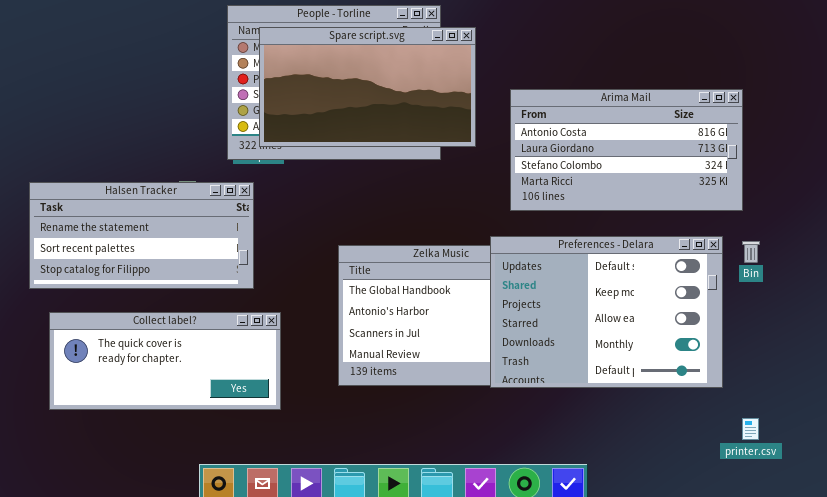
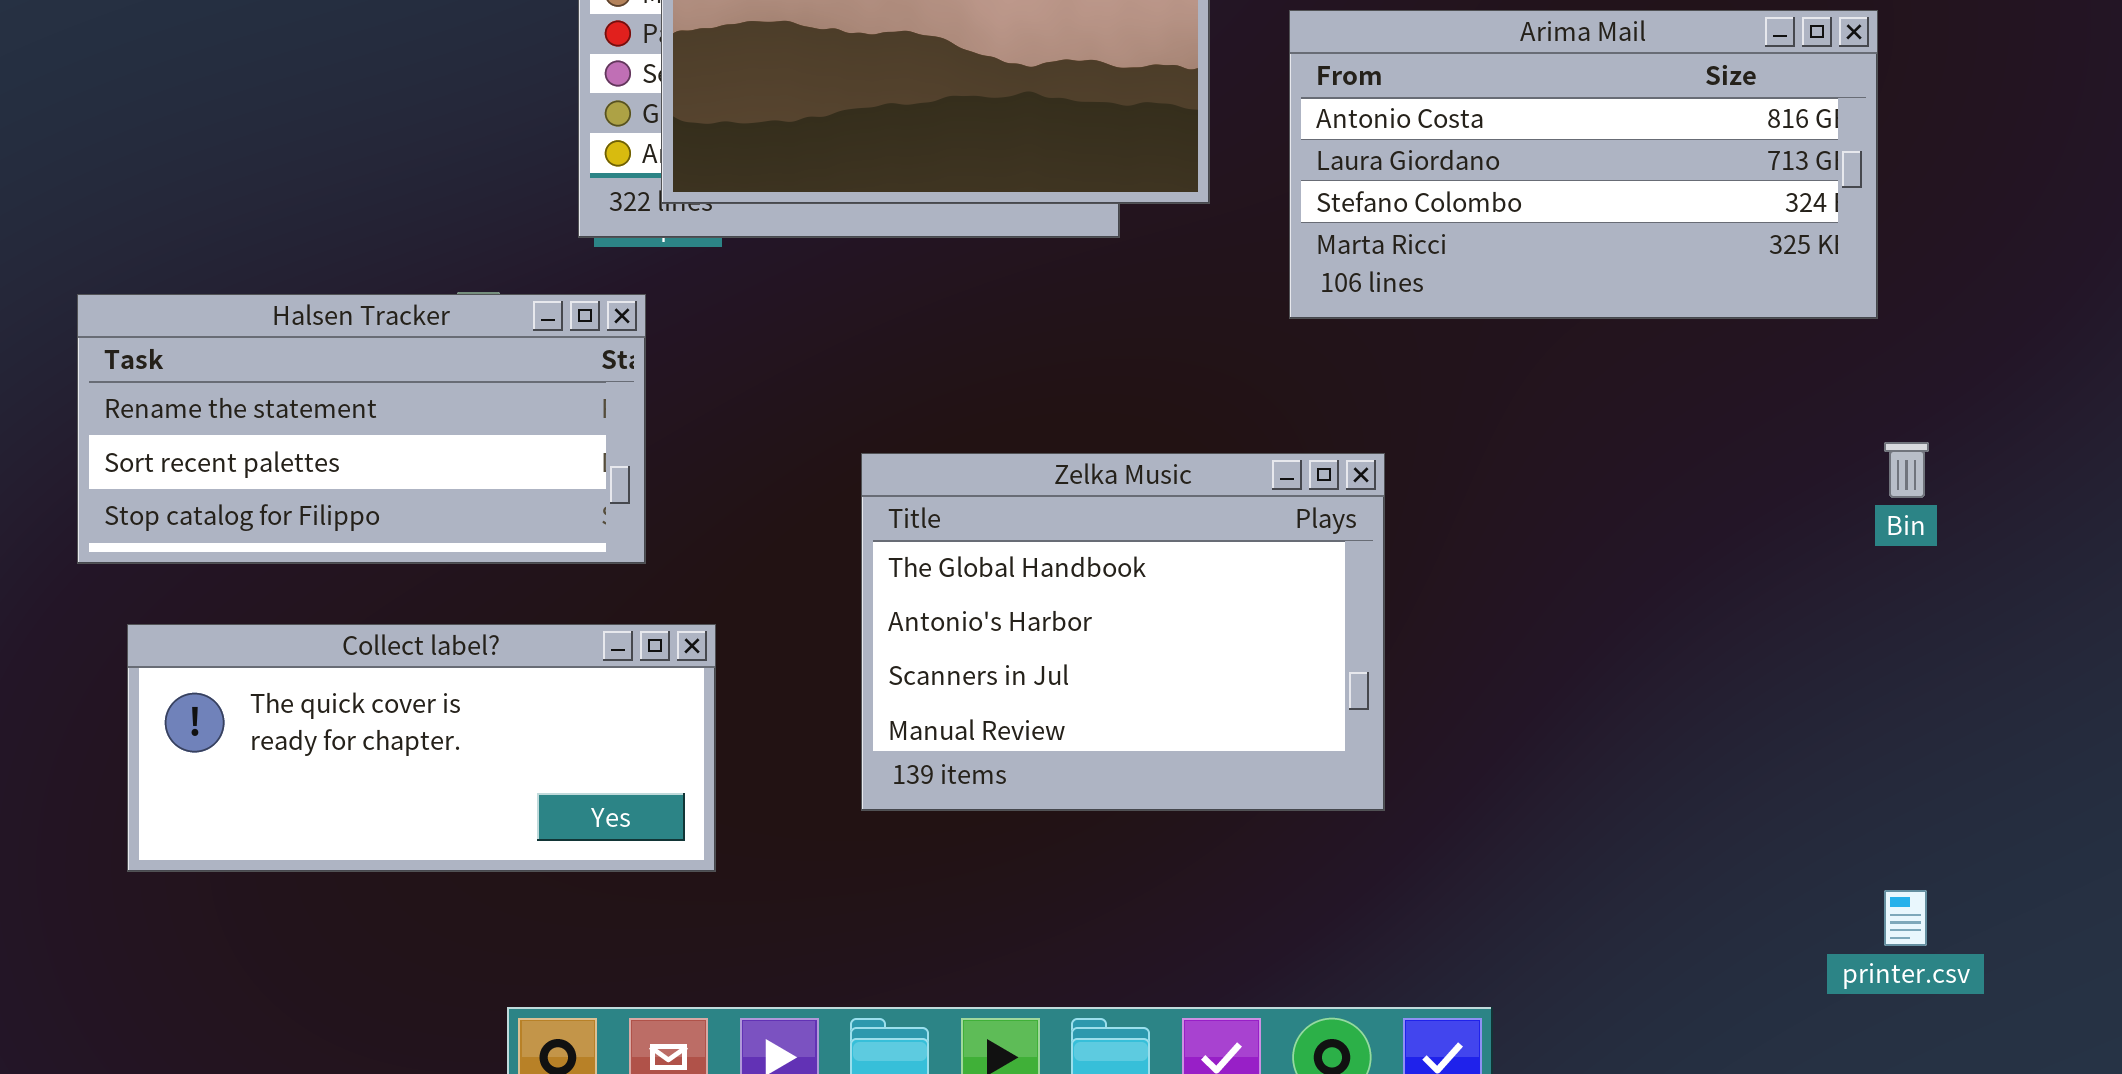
Arima Mail: [510,89,743,211] -> [1289,10,1878,319], moved
Preferences - Delara: [490,236,723,388] -> none, closed

